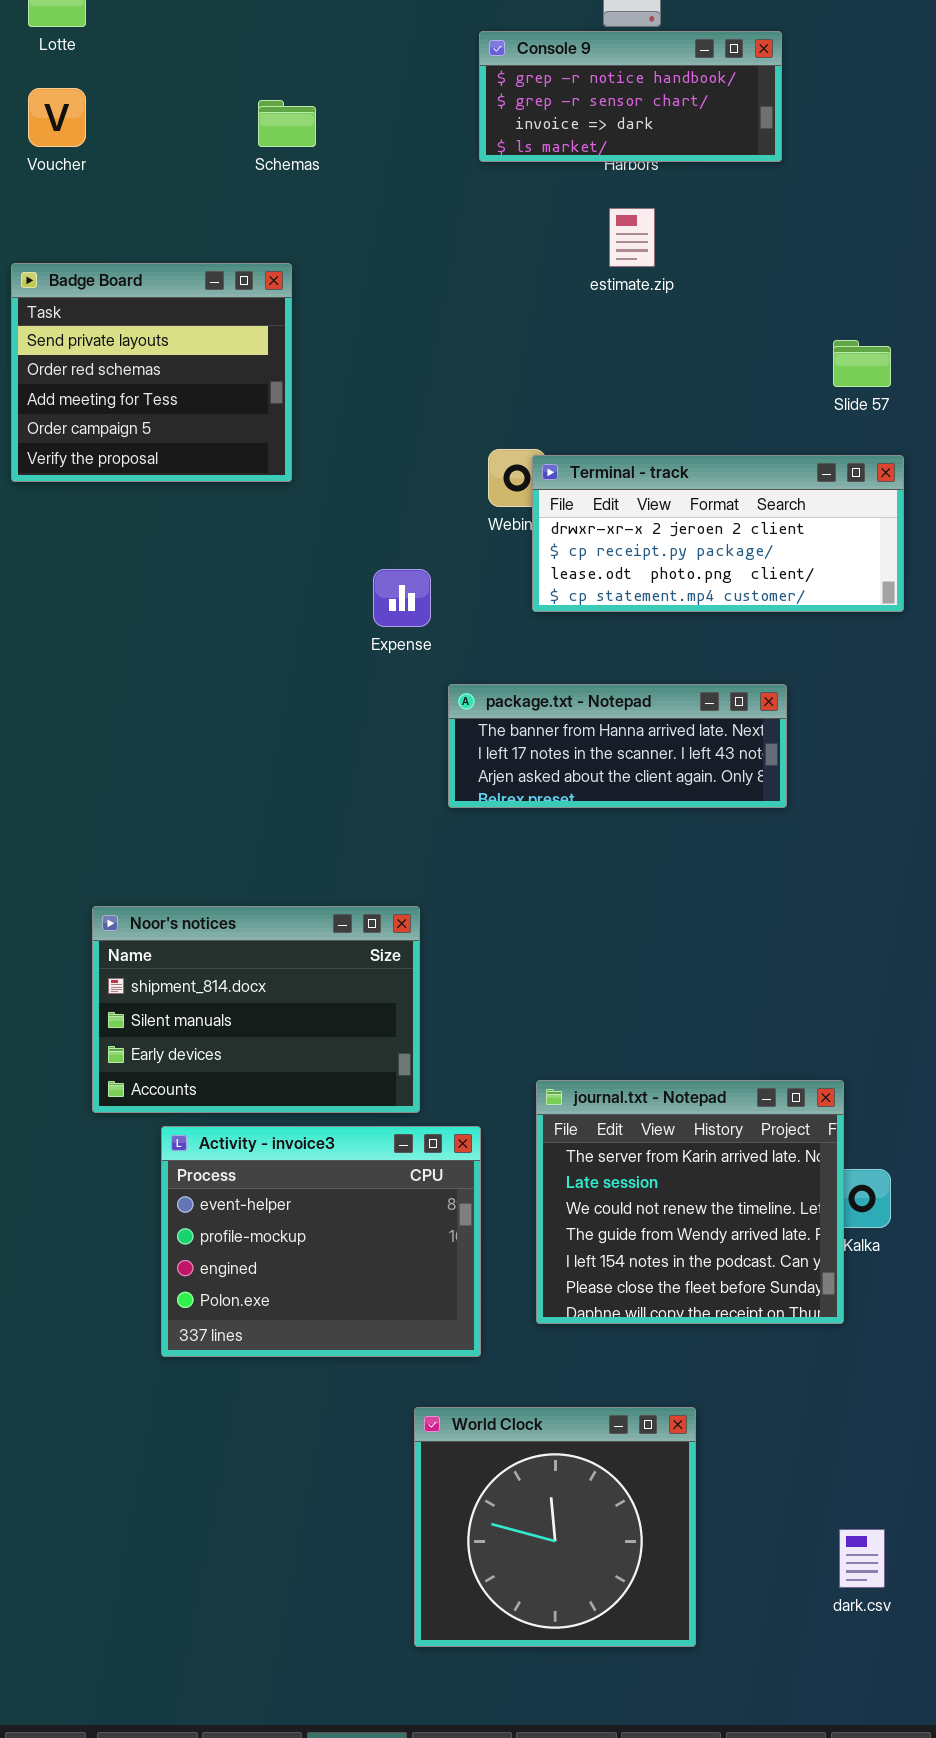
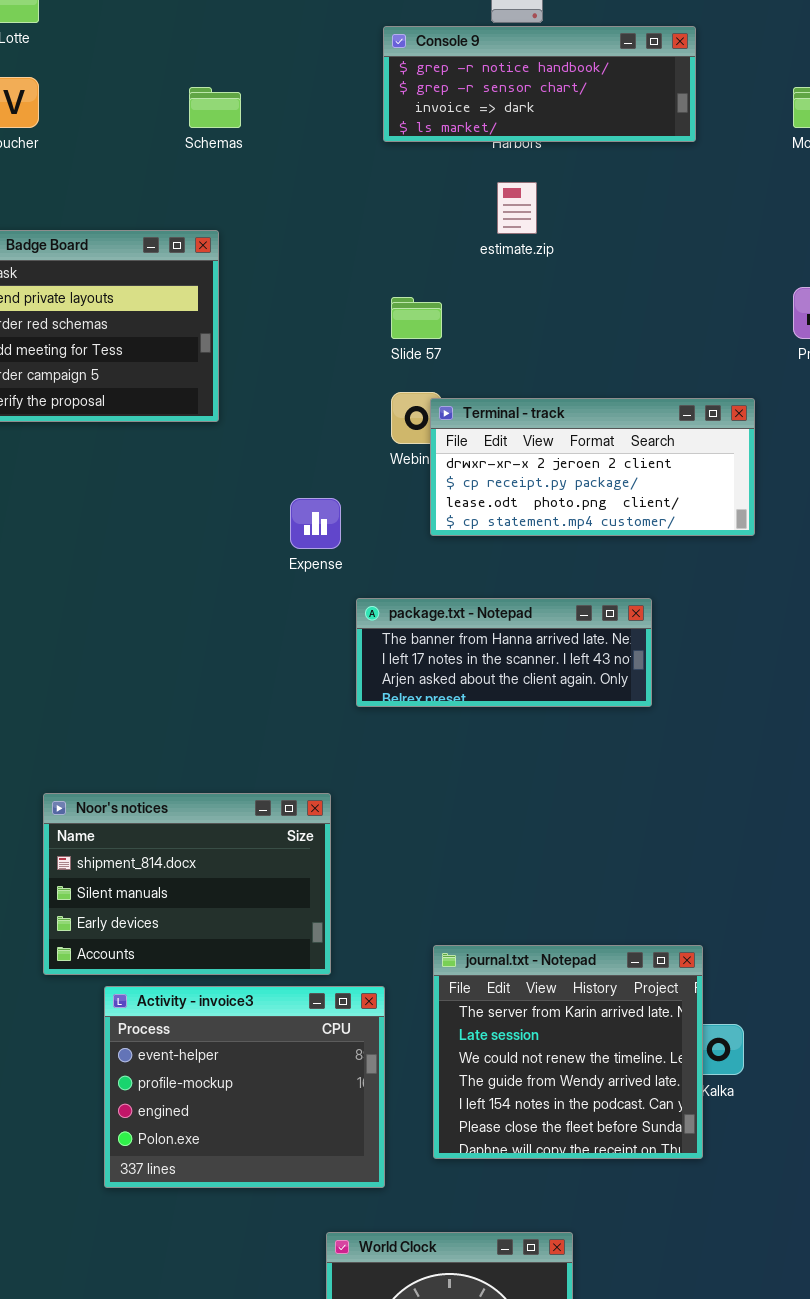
Console 9: [479,31,782,162] -> [383,26,696,142], resized
Slide 57: [833,340,891,387] -> [391,297,442,339], moved

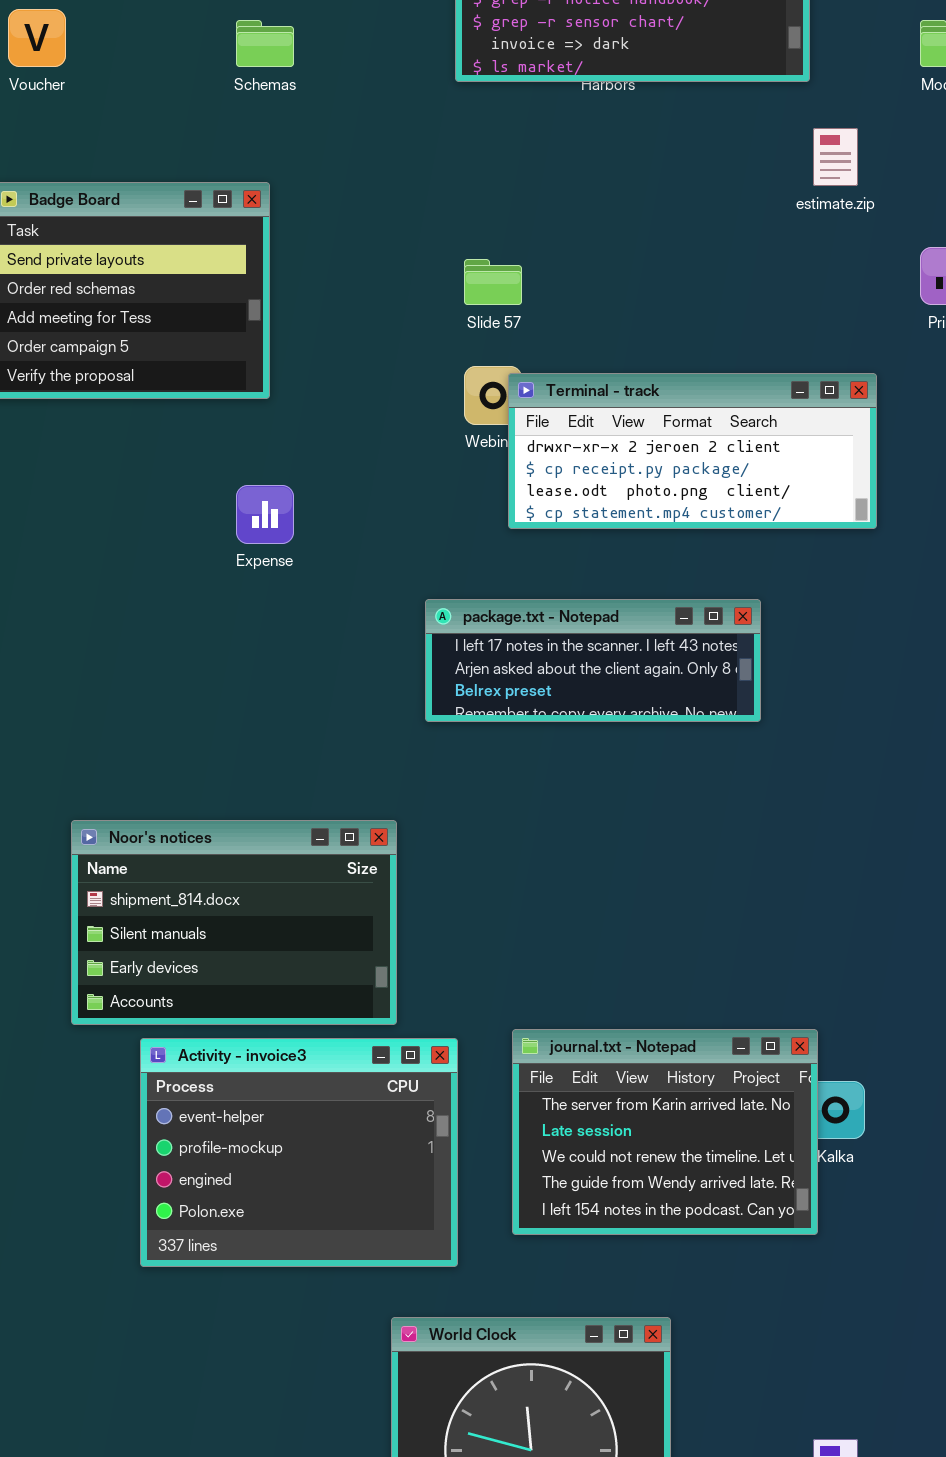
estimate.zip: [497,182,537,234] -> [813,128,858,186], moved
Expense: [290,498,341,549] -> [236,485,294,544], moved
package.txt - Notepad: [356,598,652,707] -> [425,599,761,722], scrolled down 1 row
journal.txt - Notepad: [433,945,703,1159] -> [512,1029,818,1235], resized

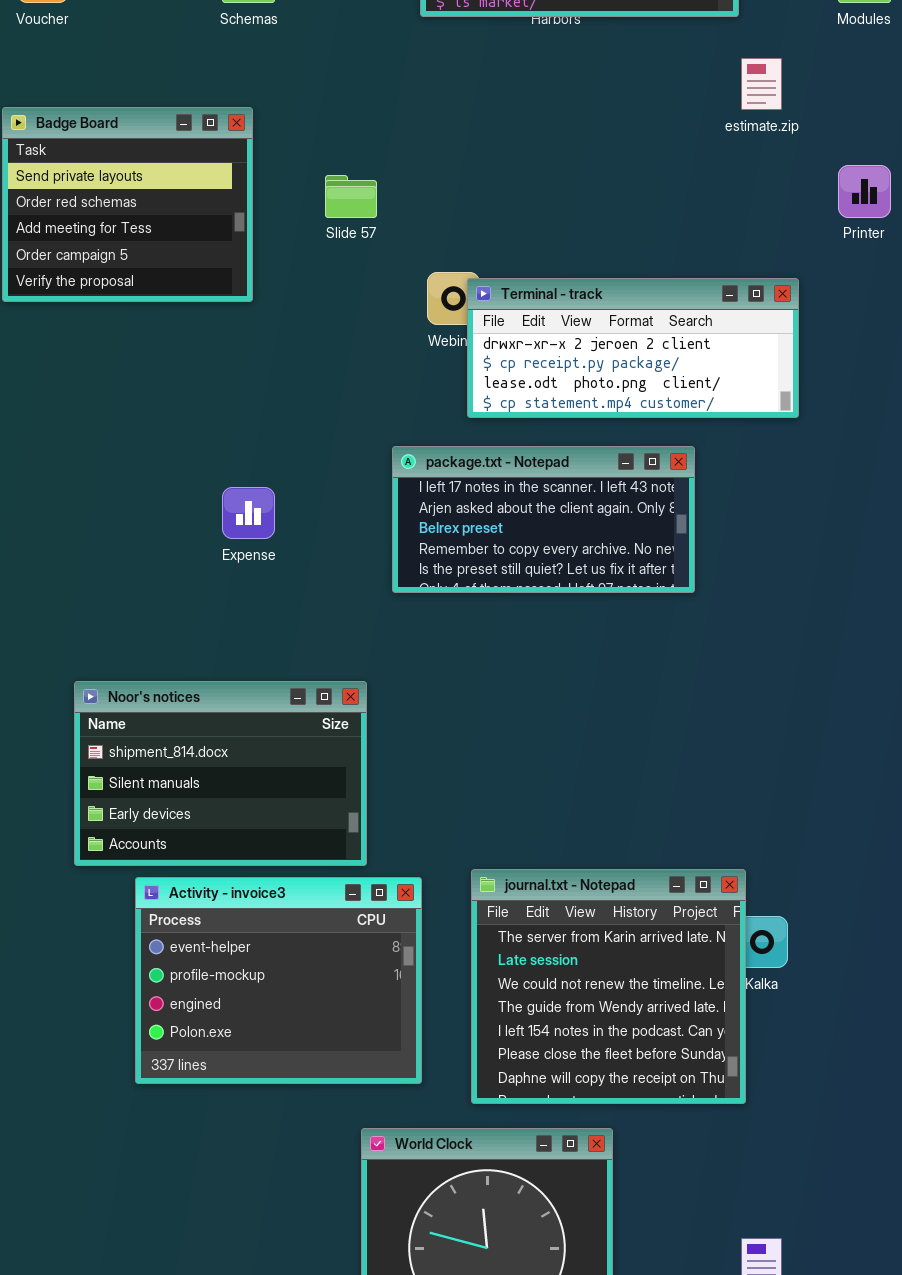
Slide 57: [464,259,522,305] -> [325,175,377,218], moved
Expense: [236,485,294,544] -> [222,487,275,539], moved
package.txt - Notepad: [425,599,761,722] -> [392,446,695,593], resized
journal.txt - Notepad: [512,1029,818,1235] -> [471,869,746,1104], resized

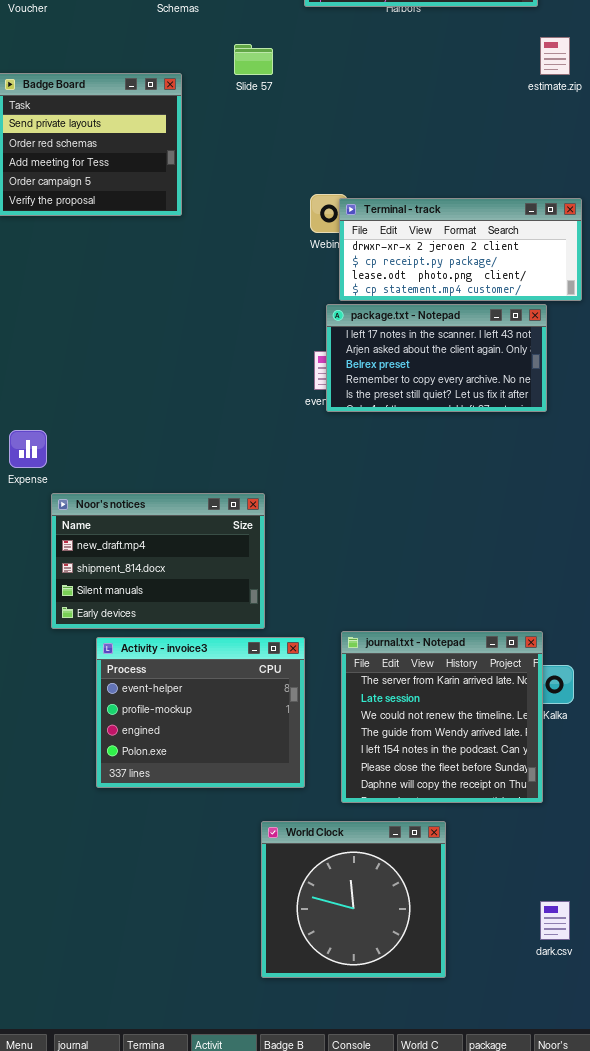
Slide 57: [325,175,377,218] -> [234,44,273,75], moved
package.txt - Notepad: [392,446,695,593] -> [326,304,547,412], moved
Expense: [222,487,275,539] -> [9,430,47,468], moved
Noor's notices: [74,681,367,866] -> [51,493,265,629], scrolled up 1 row

